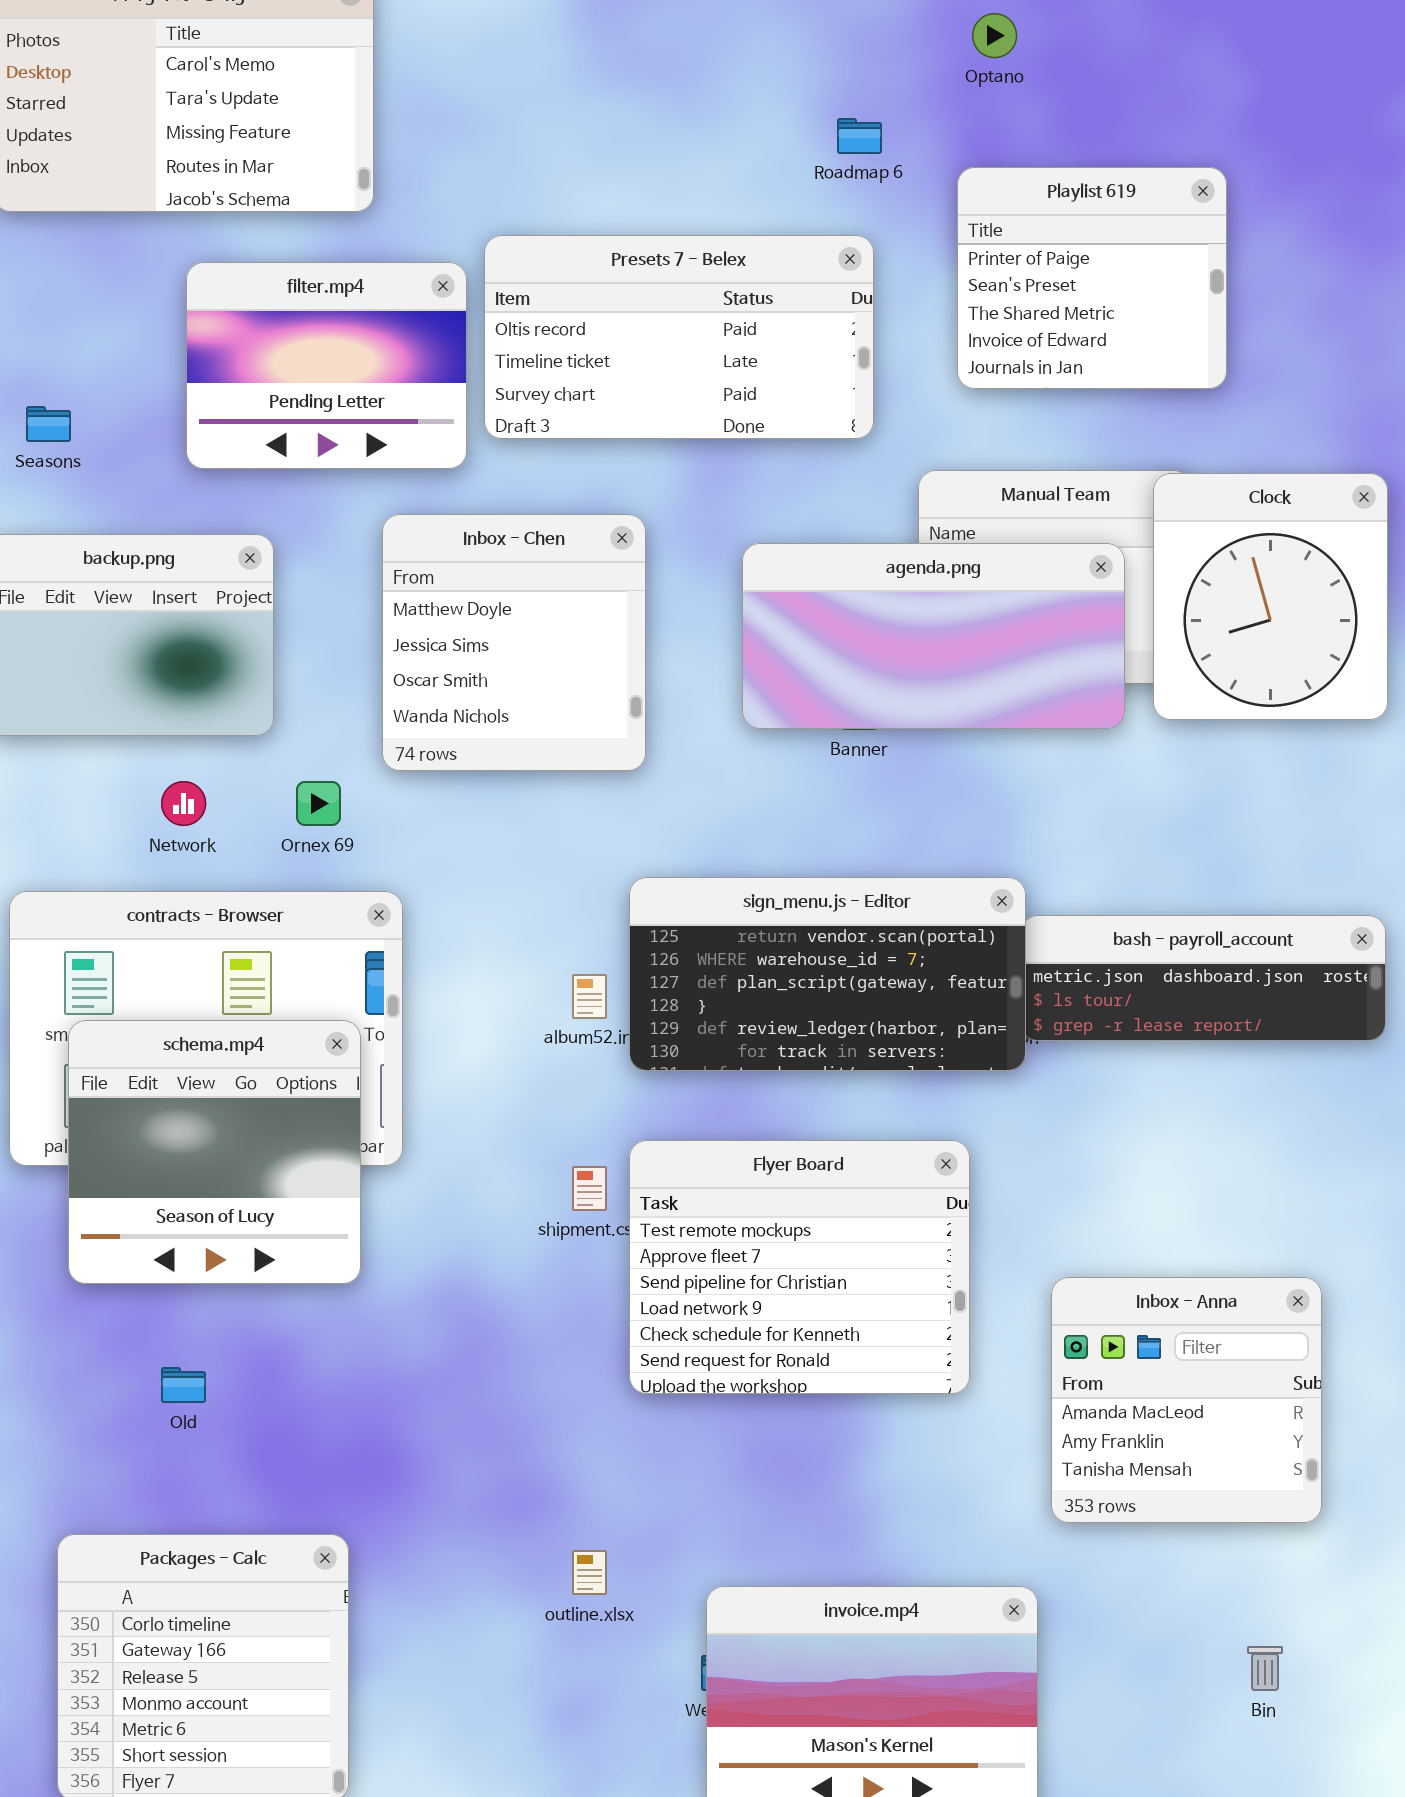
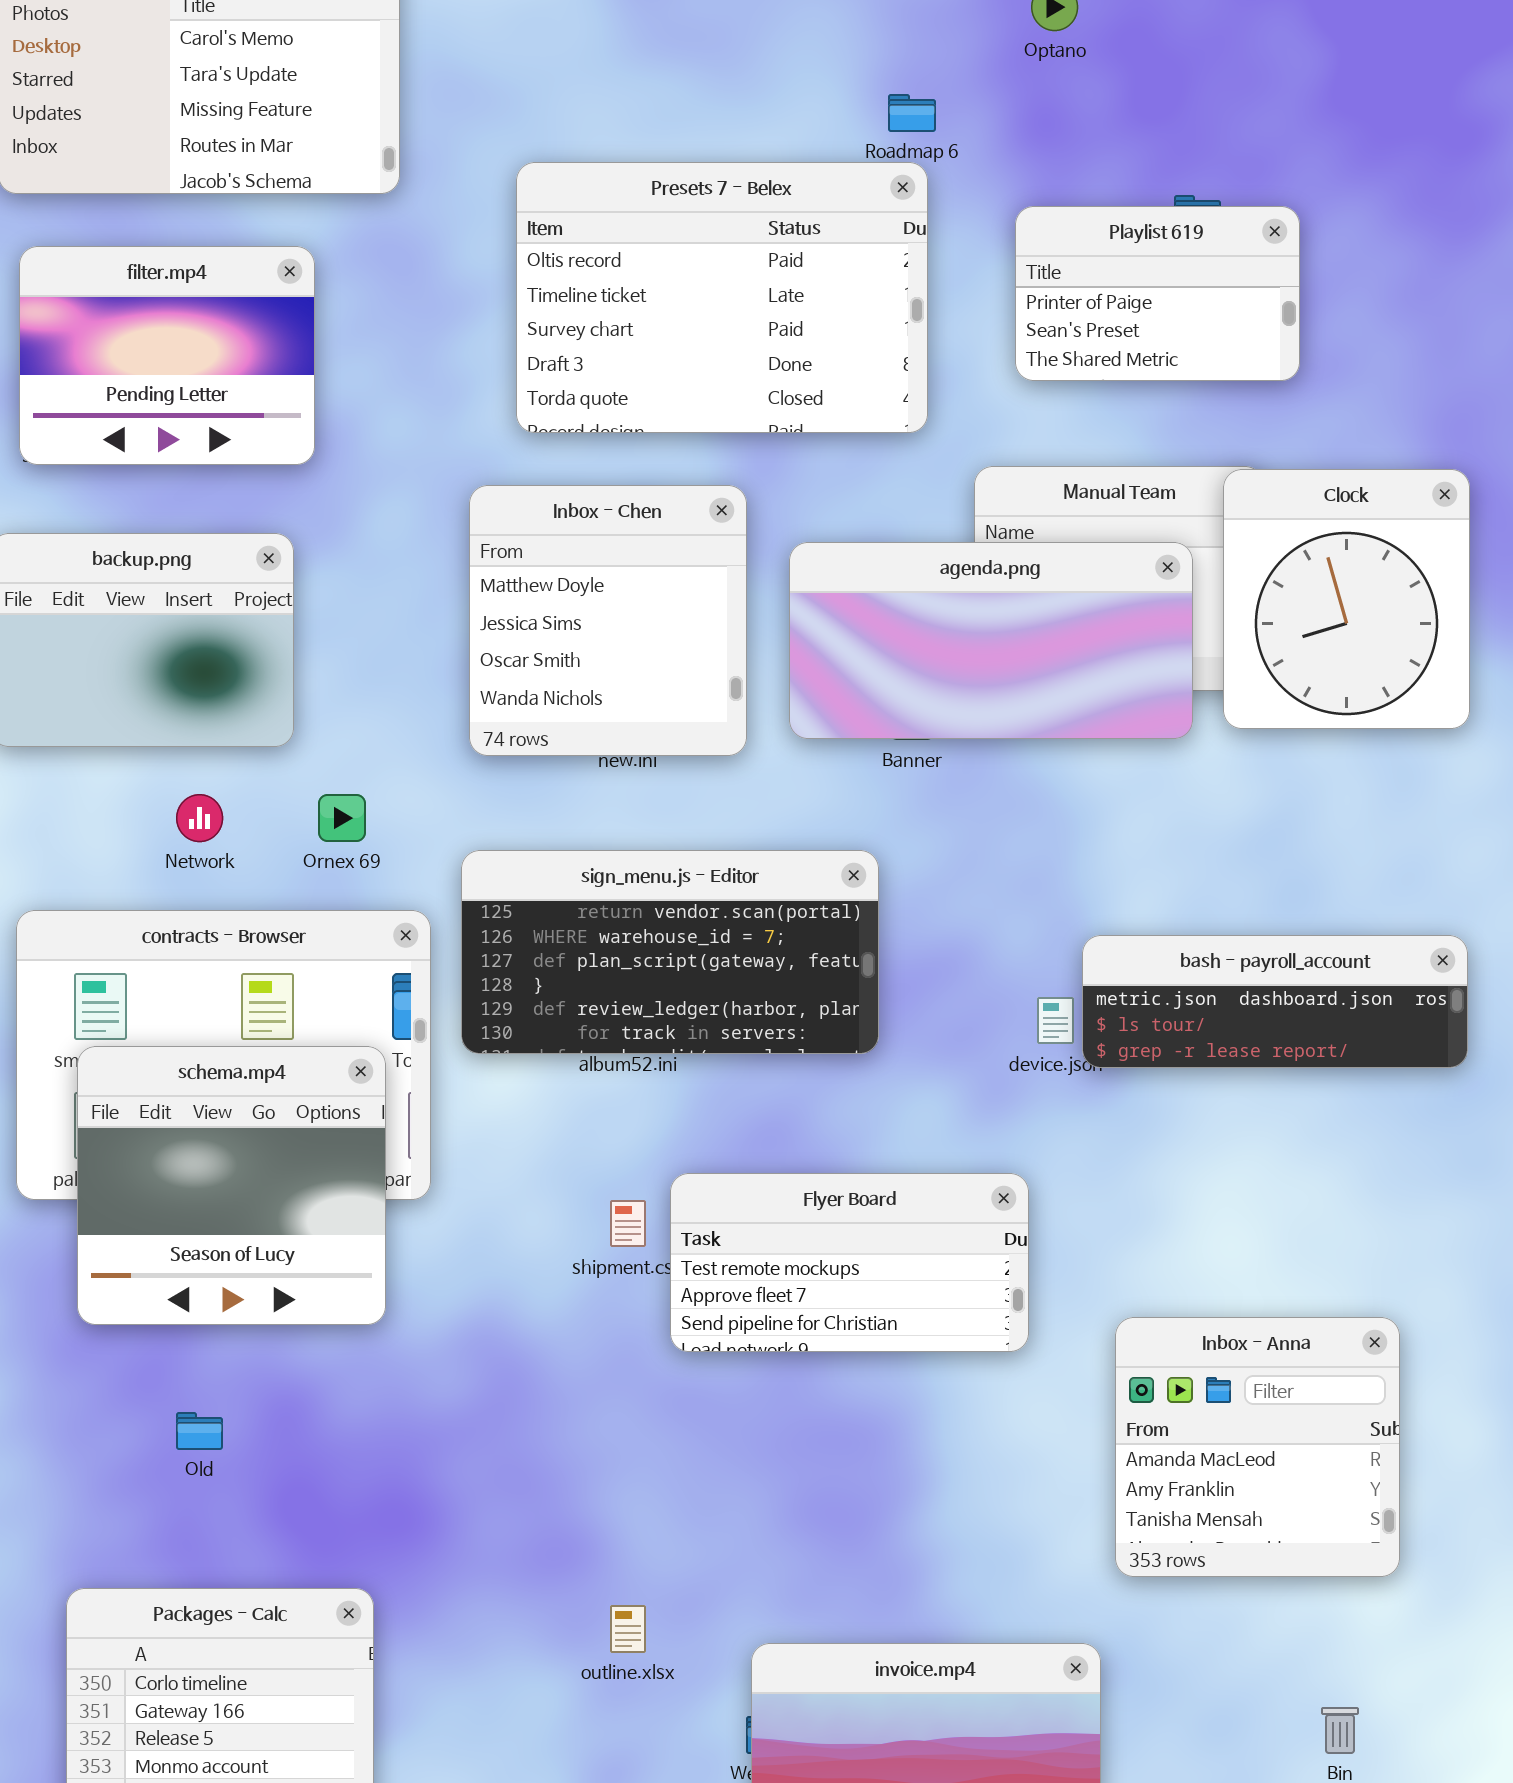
Playlist 619: [957,167,1227,389] -> [1015,206,1300,381], resized
Presets 7 - Belex: [484,235,874,439] -> [516,162,928,433], resized
filter.mp4: [186,262,467,469] -> [19,246,315,465], moved
Inbox - Chen: [382,514,646,771] -> [469,485,747,756], moved
sign_menu.js - Editor: [629,877,1026,1071] -> [461,850,879,1054], moved
Flyer Board: [629,1140,970,1394] -> [670,1173,1029,1352], resized

